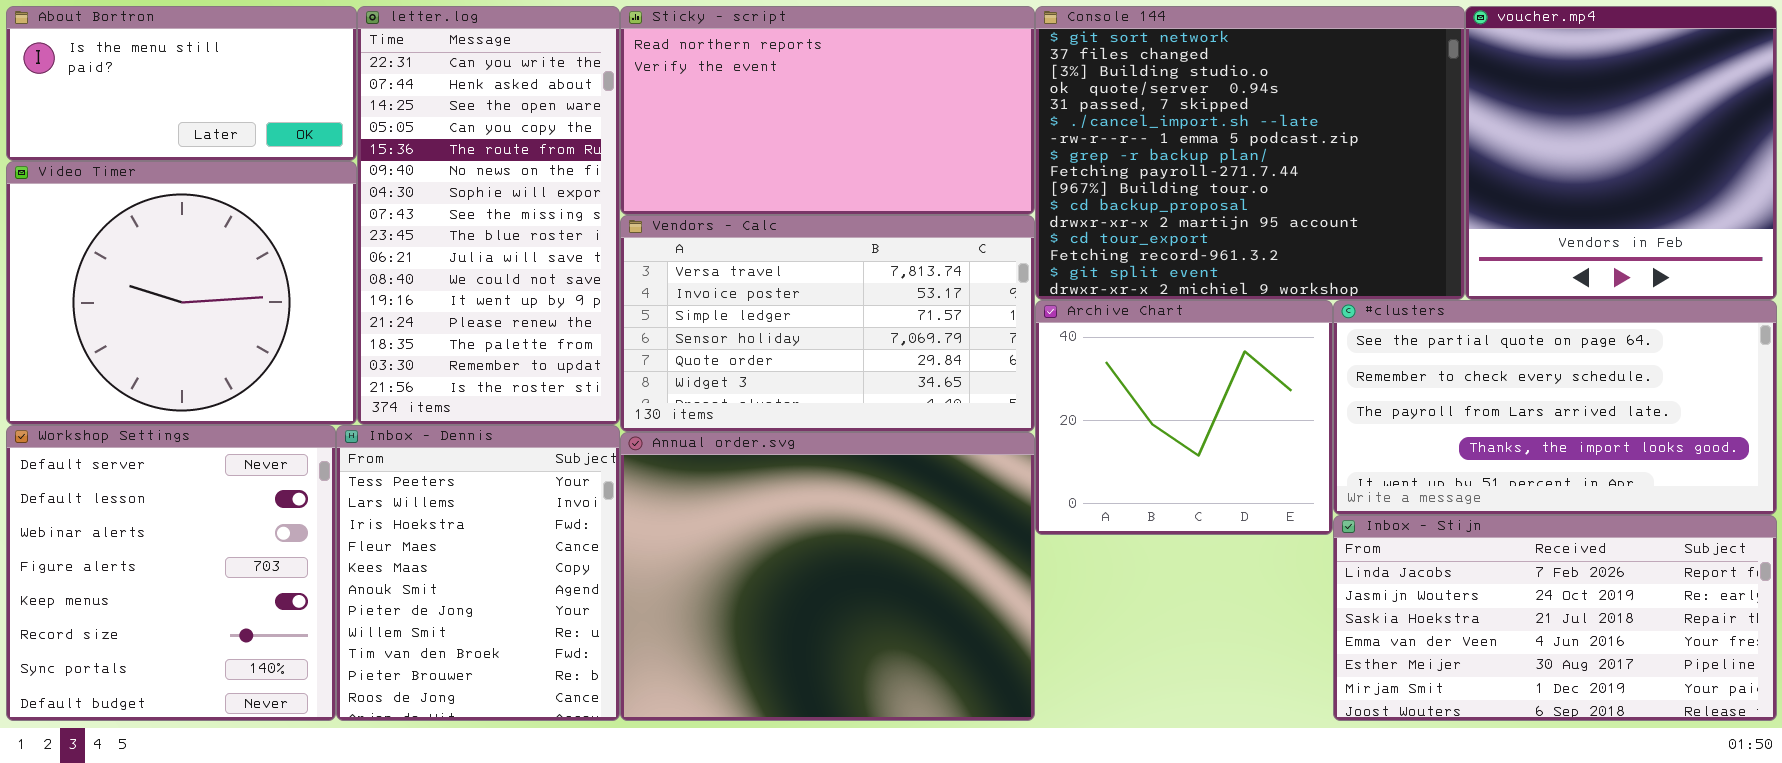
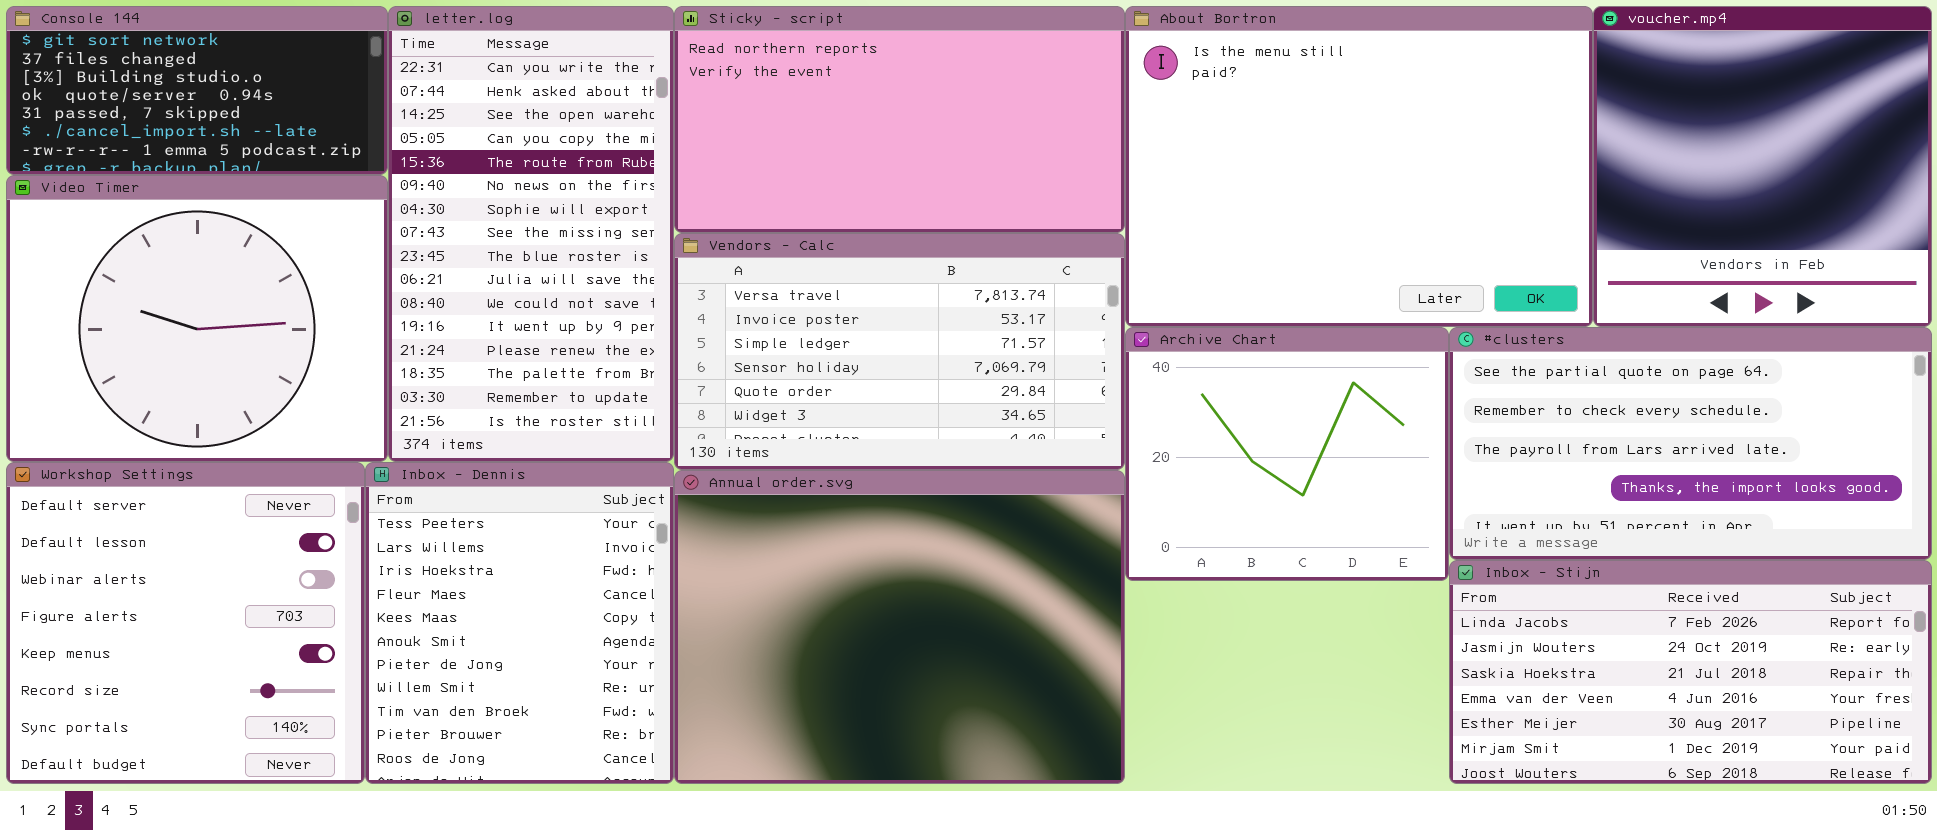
About Bortron: [6,6,357,161] -> [1125,6,1593,327], moved, resized
Console 144: [1035,6,1465,300] -> [6,6,388,175], moved, resized

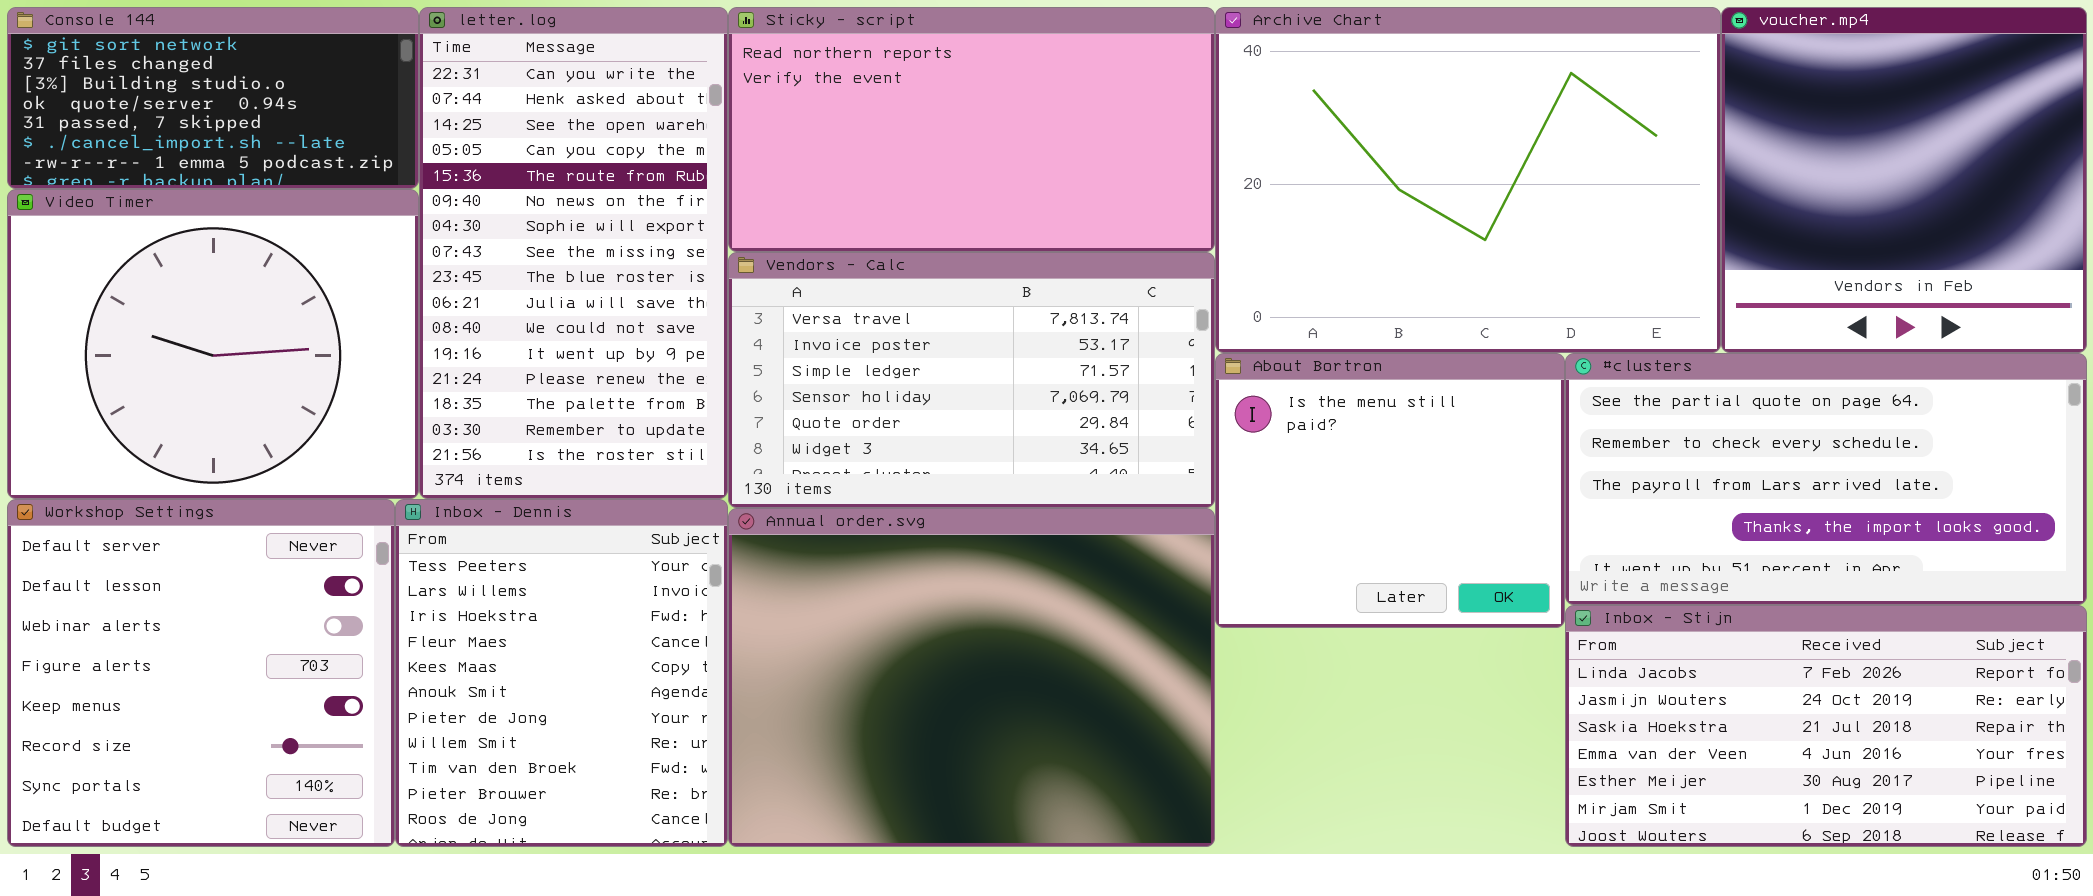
About Bortron: [1125,6,1593,327] -> [1215,353,1565,628], moved, resized
Archive Chart: [1125,327,1449,581] -> [1215,7,1721,353], moved, resized

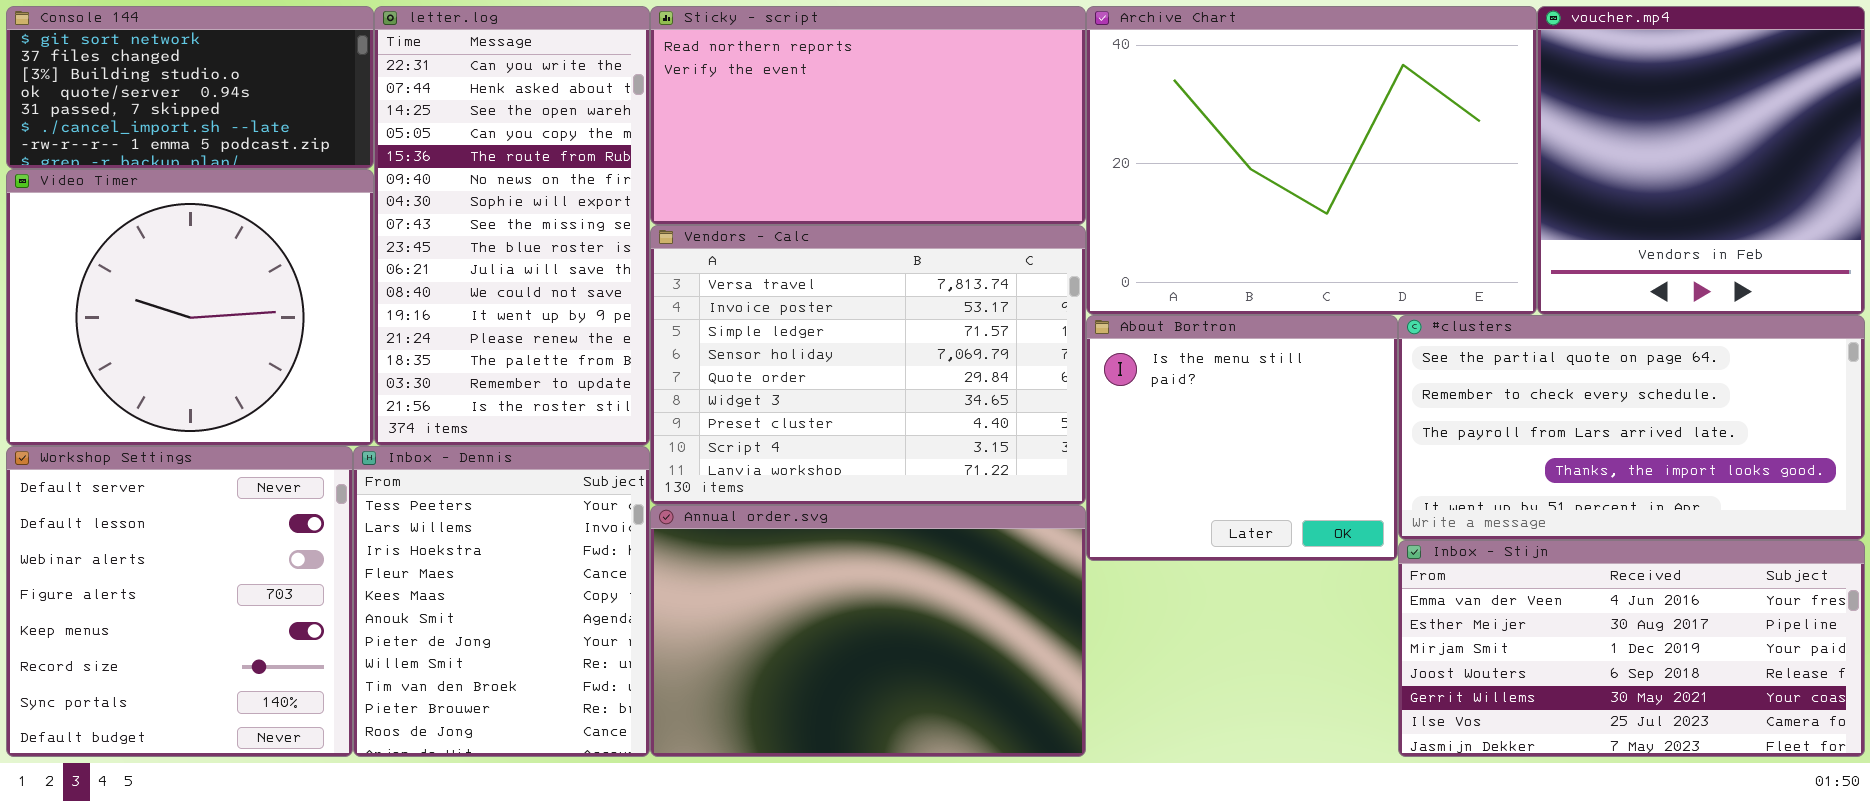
Vendors - Calc: [728,252,1215,508] -> [650,225,1086,505], resized
Annual order.svg: [728,508,1215,847] -> [650,505,1086,757], resized
Inbox - Stijn: [1565,605,2087,847] -> [1398,540,1865,757], scrolled down 3 rows

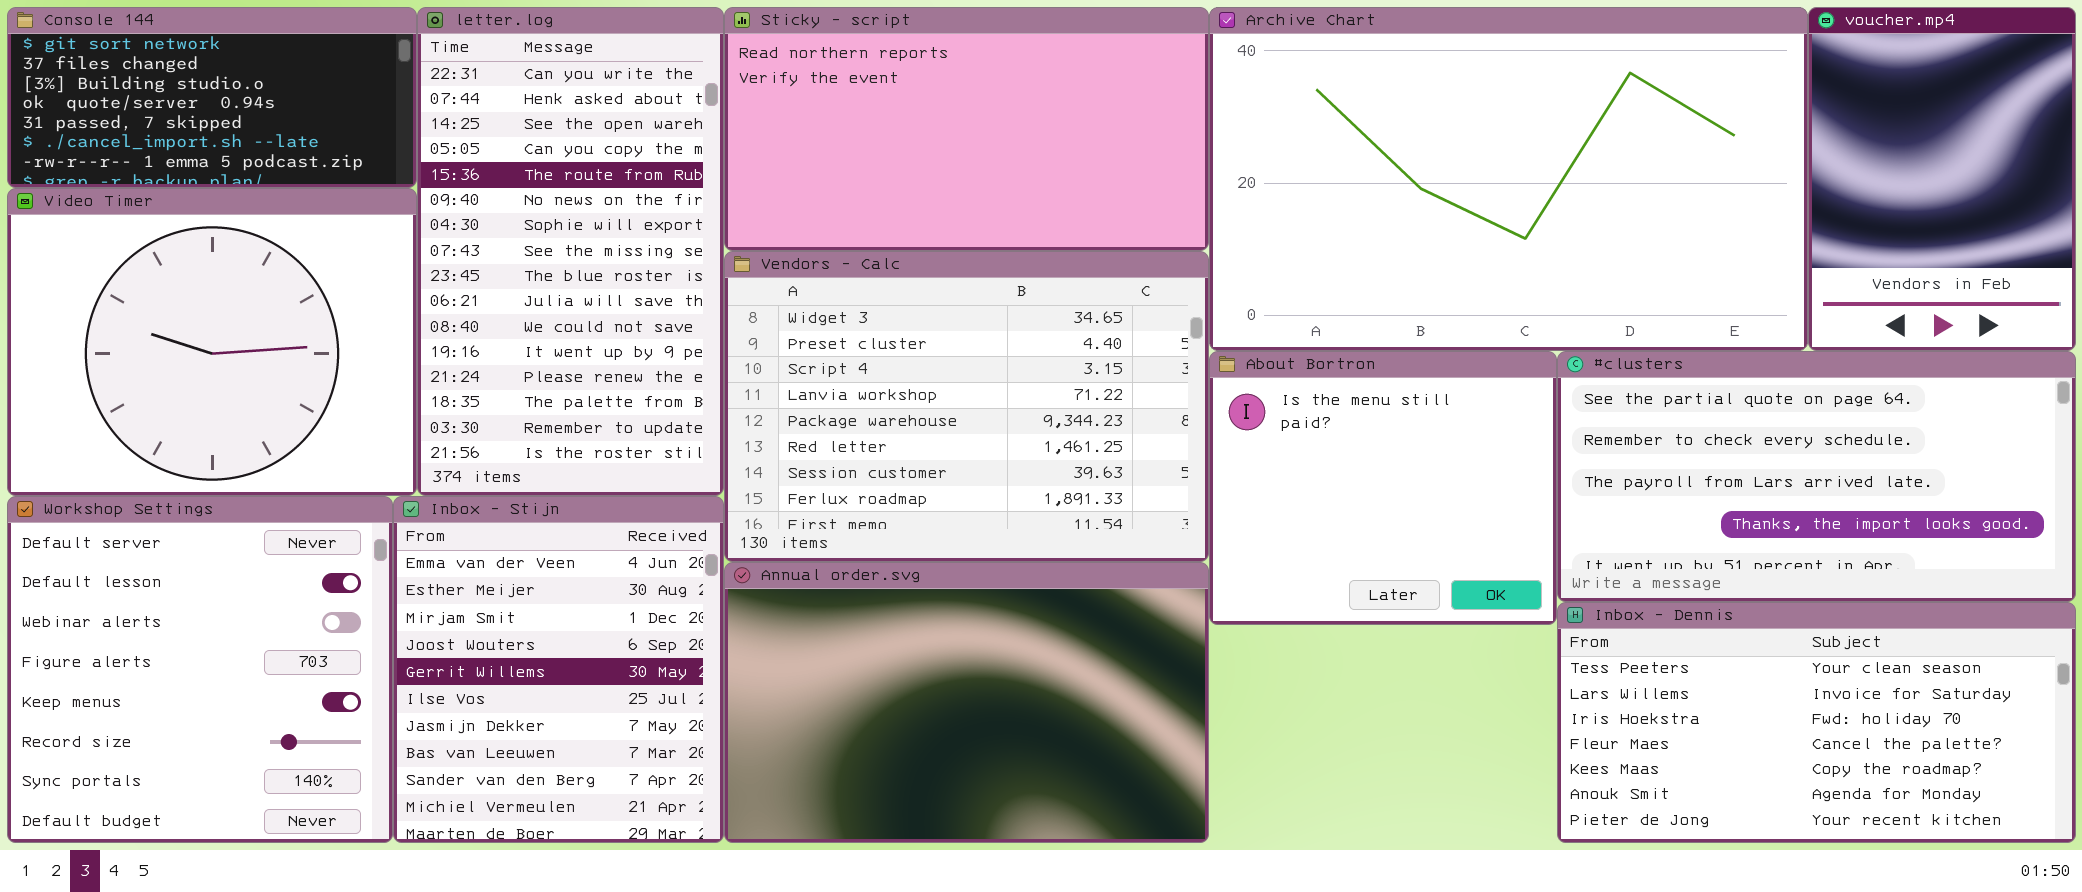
Archive Chart: [1086,6,1537,315] -> [1209,7,1808,351], resized
voucher.mp4: [1537,6,1865,315] -> [1808,7,2076,351], resized
Vendors - Calc: [650,225,1086,505] -> [724,251,1209,562], scrolled down 5 rows
Inbox - Dennis: [353,446,650,757] -> [1557,602,2076,843], moved, resized
Inbox - Stijn: [1398,540,1865,757] -> [393,496,724,843], moved, resized

